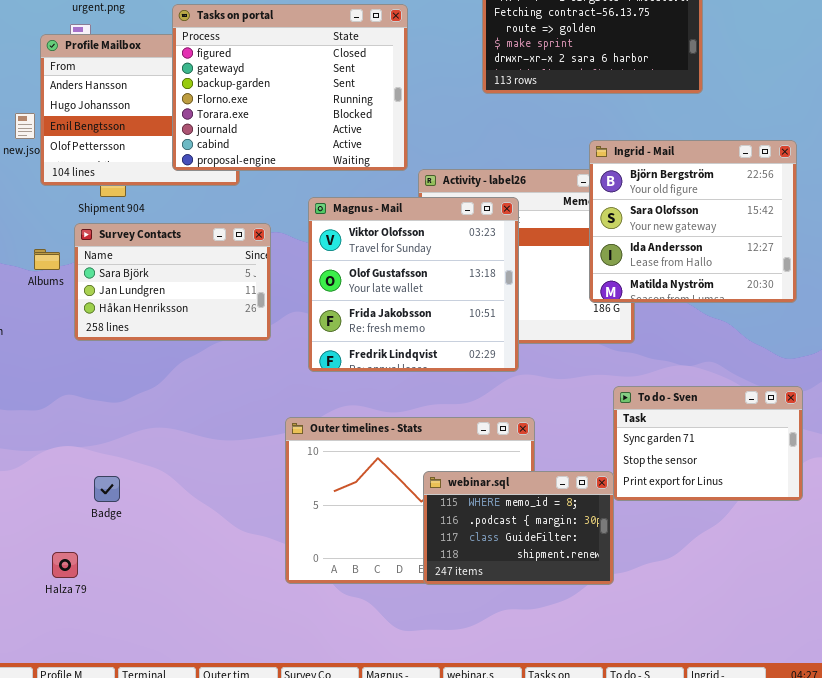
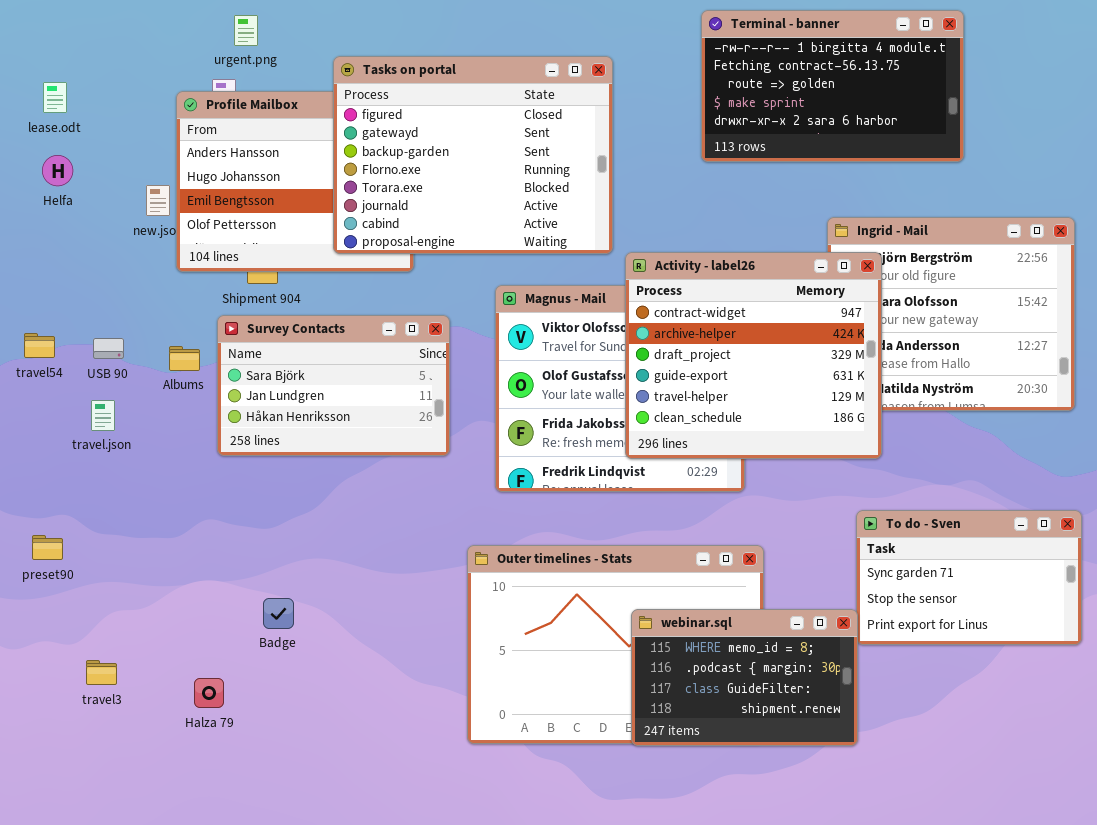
Activity - label26: [418,169,635,344] -> [625,252,882,459], raised
Badge: [94,476,120,502] -> [263,598,294,629], moved
Halza 79: [52,552,78,578] -> [194,678,224,708], moved

